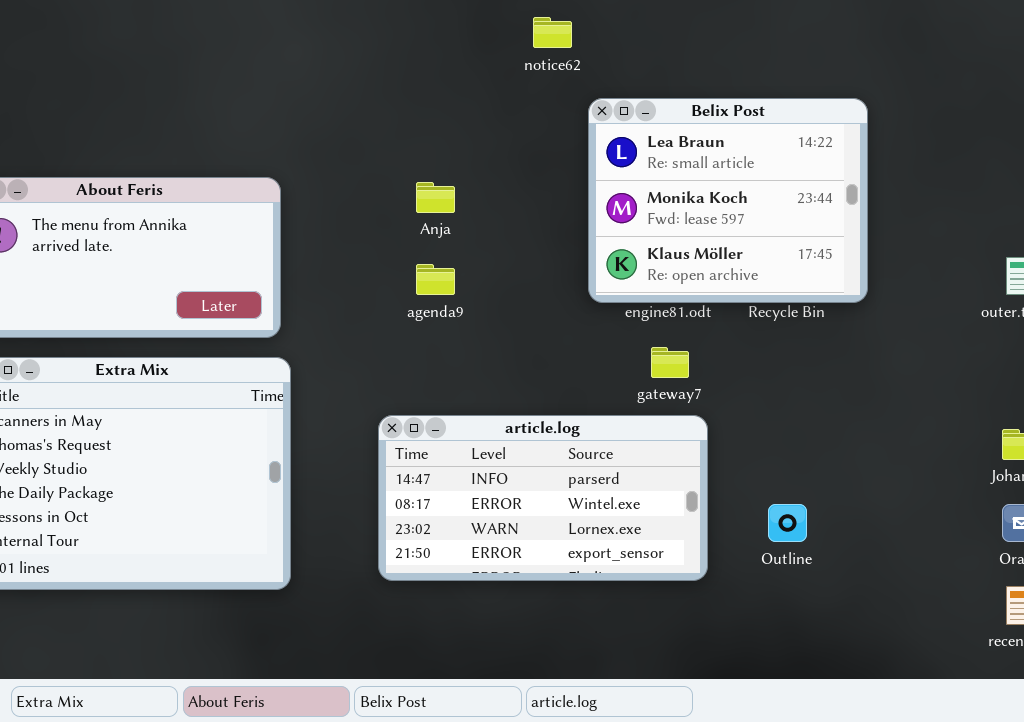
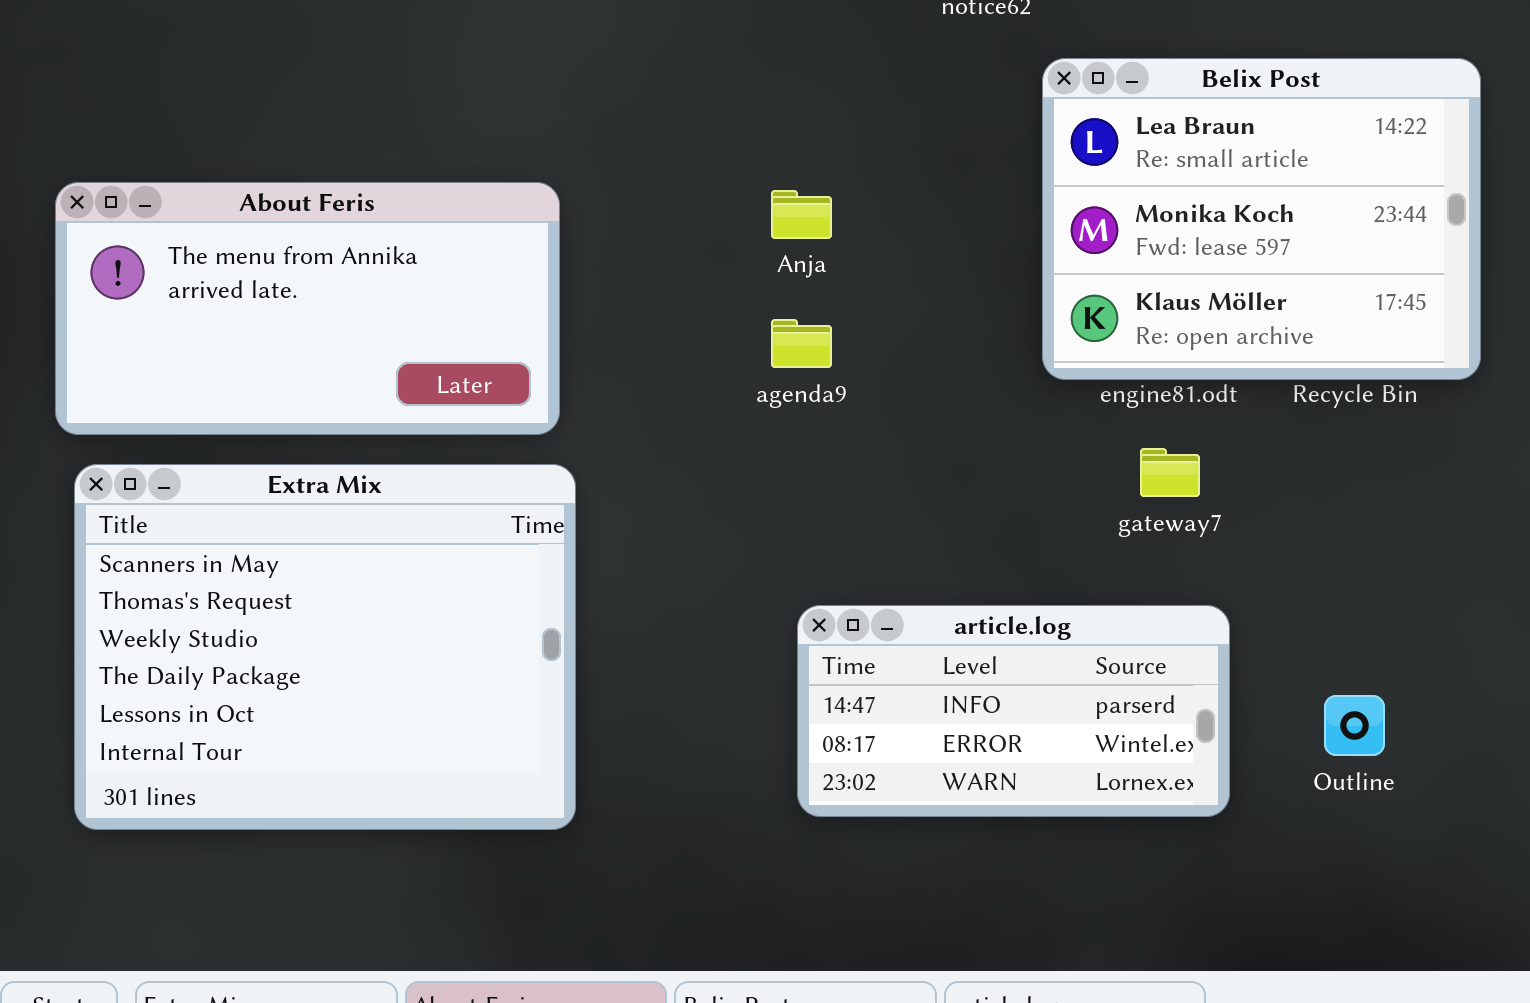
article.log: [378,415,708,581] -> [797,605,1230,817], resized

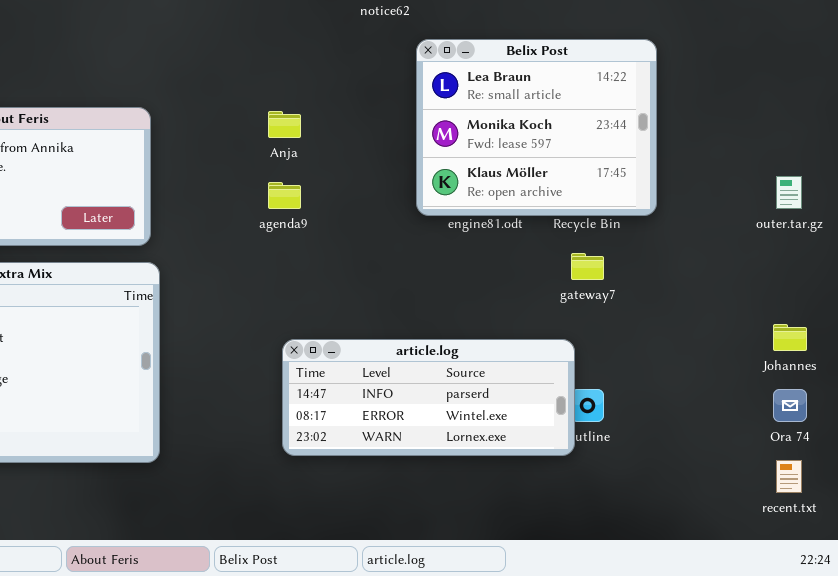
gateway7: [1140,448,1200,497] -> [571,253,604,280], moved
article.log: [797,605,1230,817] -> [282,339,575,456], resized

